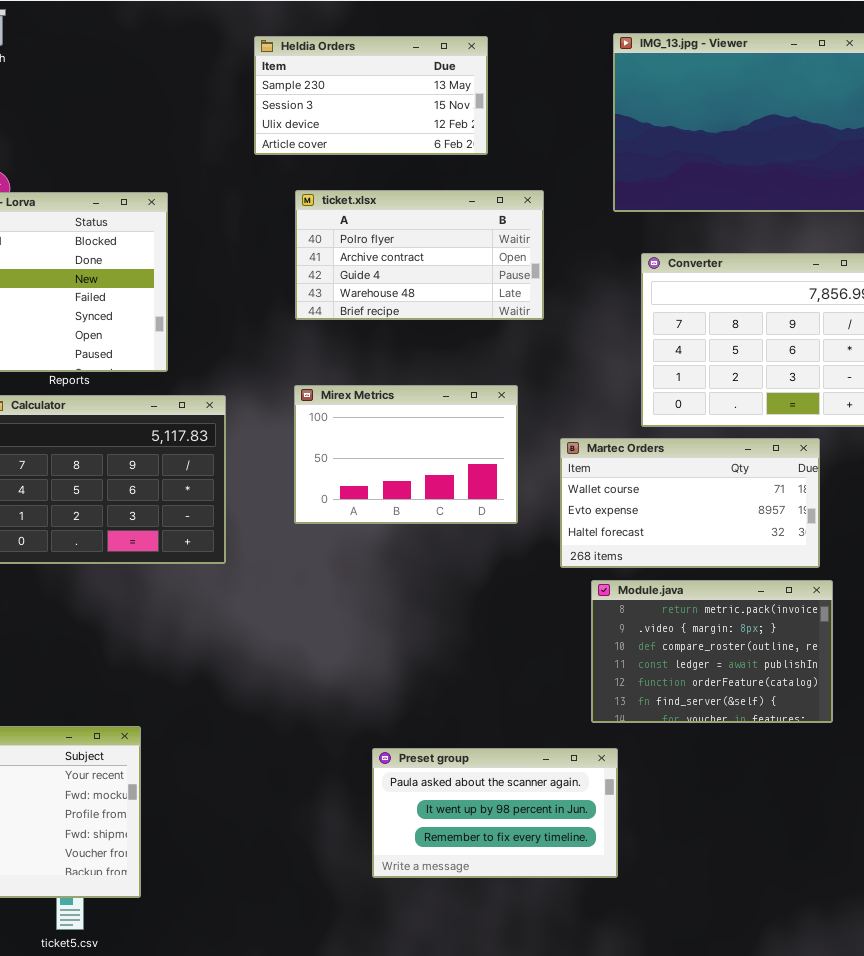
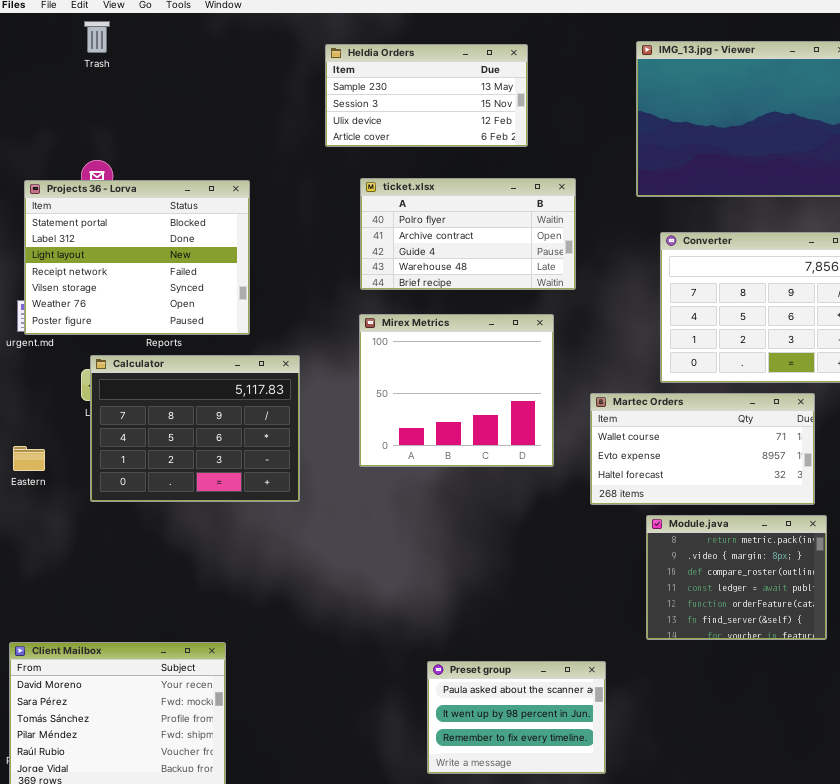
Mirex Metrics: [294,385,518,524] -> [359,314,554,467], resized
Module.java: [591,580,833,723] -> [646,515,827,640], resized
Preset group: [372,748,618,878] -> [427,661,606,774], resized

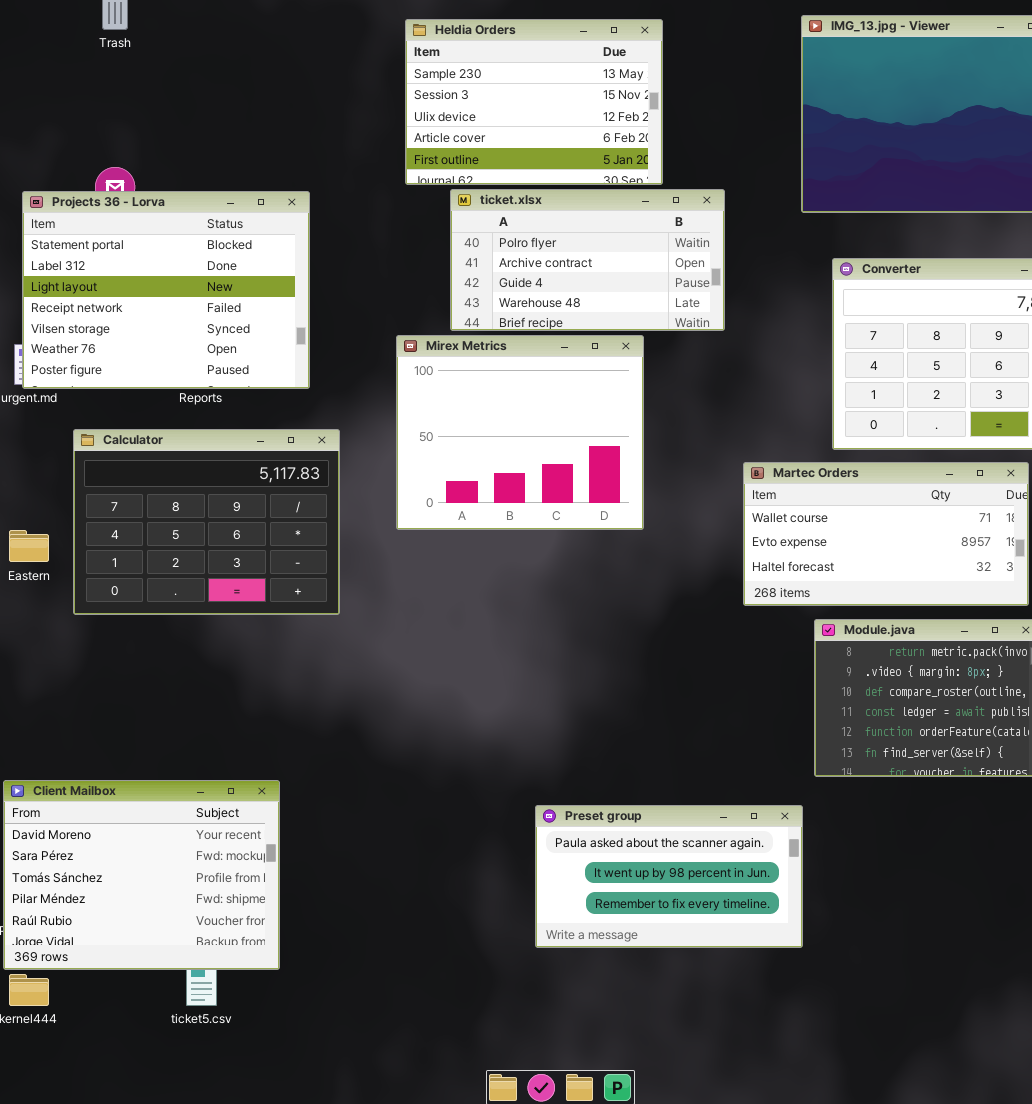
Heldia Orders: [325,44,528,147] -> [405,19,663,185], resized
Mirex Metrics: [359,314,554,467] -> [396,335,644,530], moved
Calculator: [90,355,300,502] -> [73,429,340,615], moved
Preset group: [427,661,606,774] -> [535,805,803,948], resized

